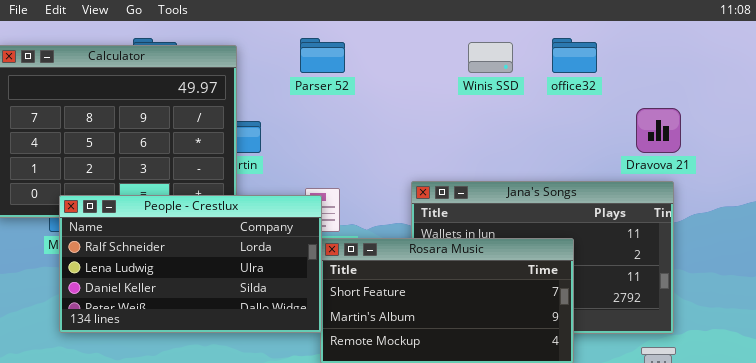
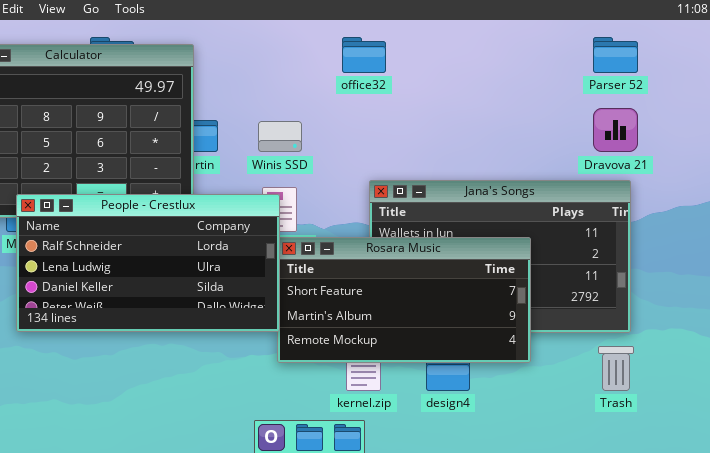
Parser 52: [300,38,345,73] -> [593,37,638,73], moved
office32: [552,38,597,73] -> [342,37,386,73], moved
Winis SSD: [468,42,513,73] -> [258,121,302,152], moved

